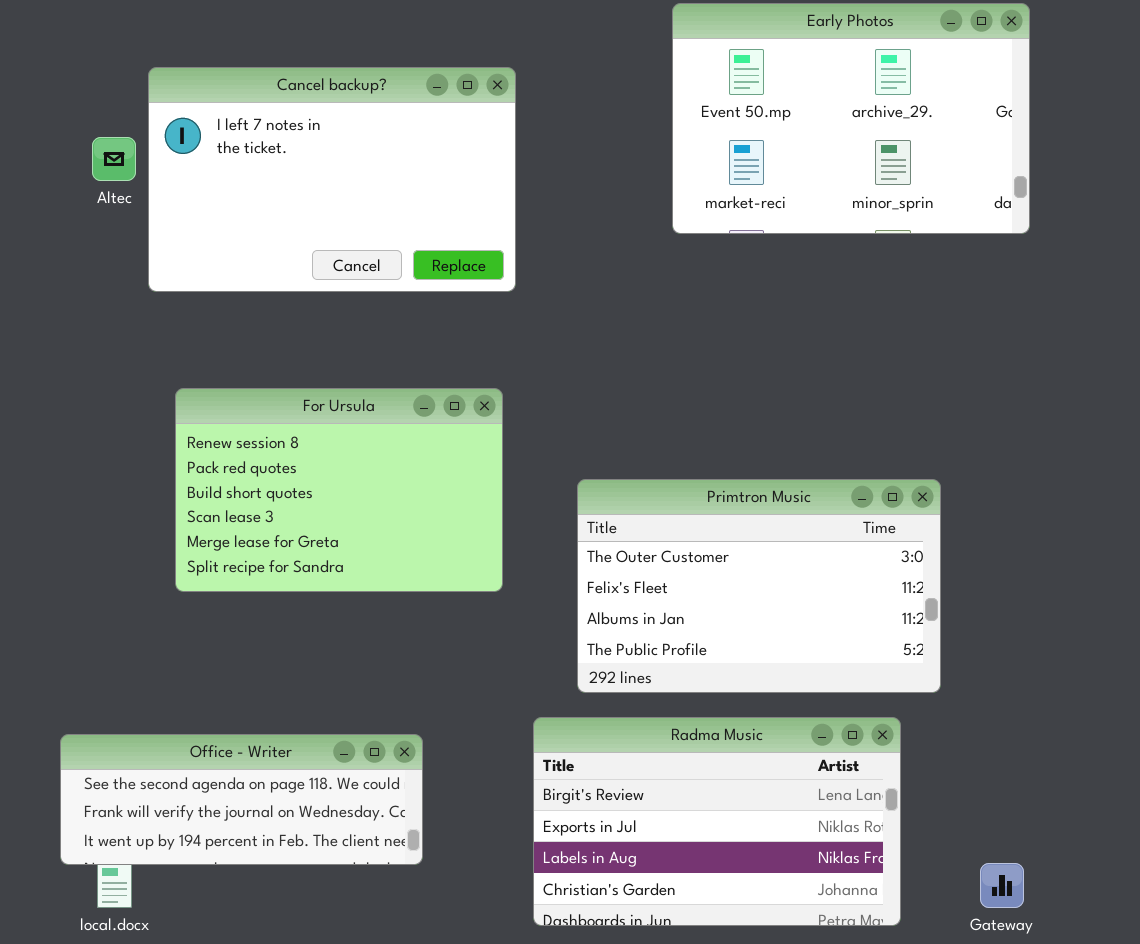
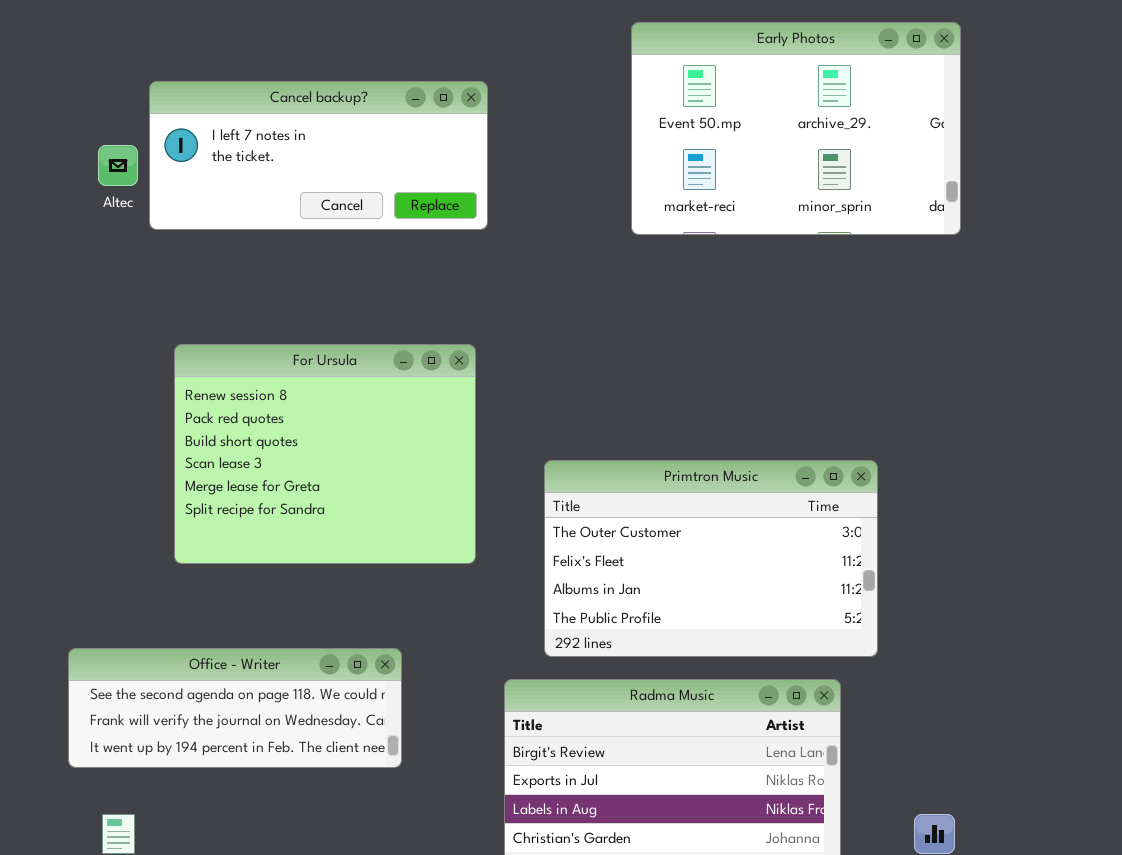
Cancel backup?: [148,67,516,292] -> [149,81,488,230], resized
For Ursula: [175,388,503,592] -> [174,344,476,564], resized
Office - Writer: [60,734,423,865] -> [68,648,402,768], moved

